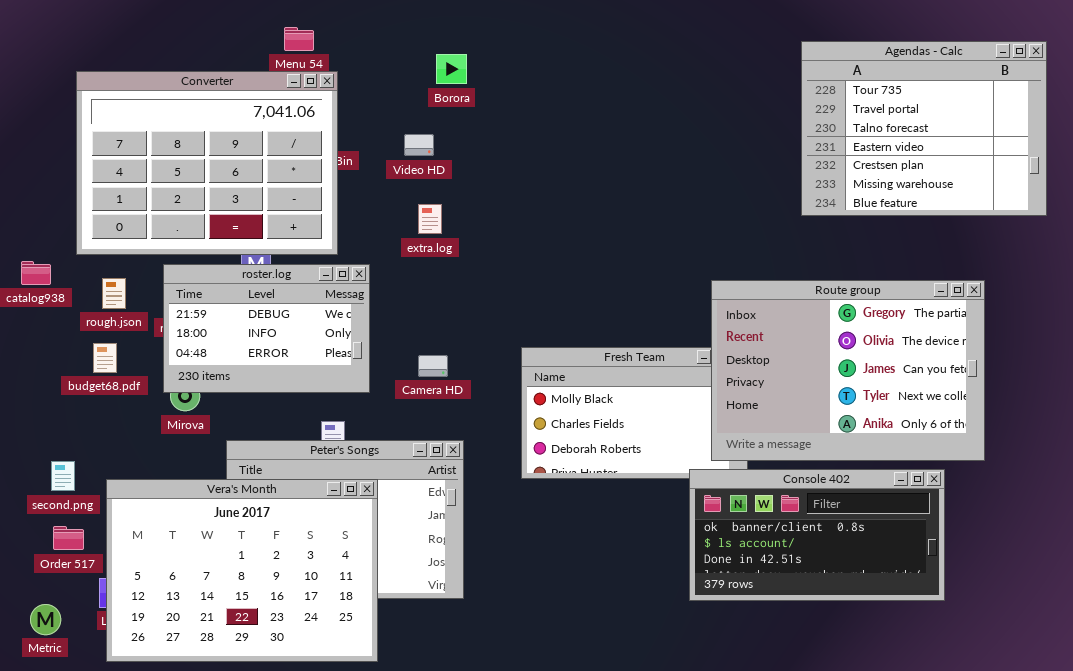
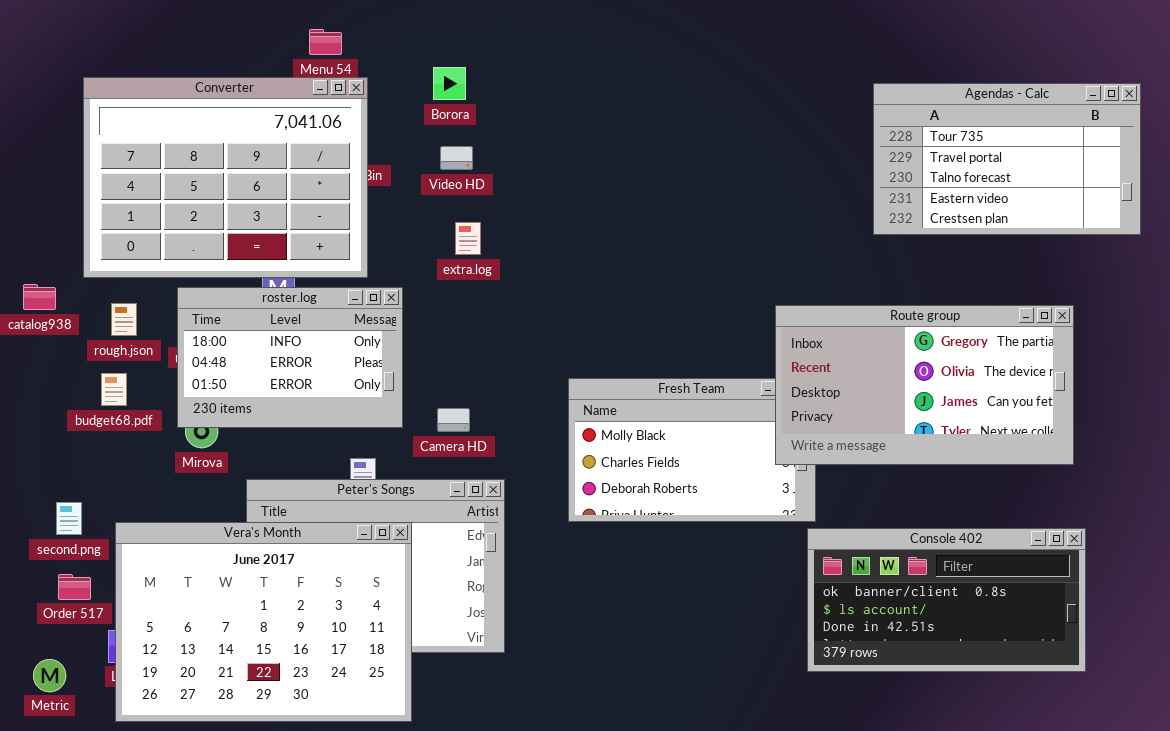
Agendas - Calc: [801,41,1047,216] -> [873,83,1141,235], resized
Borora: [436,54,467,84] -> [433,67,466,100], moved
roster.log: [163,264,370,393] -> [177,287,403,428], scrolled down 1 row
Route group: [711,280,985,461] -> [775,305,1074,465], resized
Camera HD: [418,355,448,377] -> [437,408,470,432], moved
Console 402: [689,469,945,601] -> [807,528,1086,672], moved

